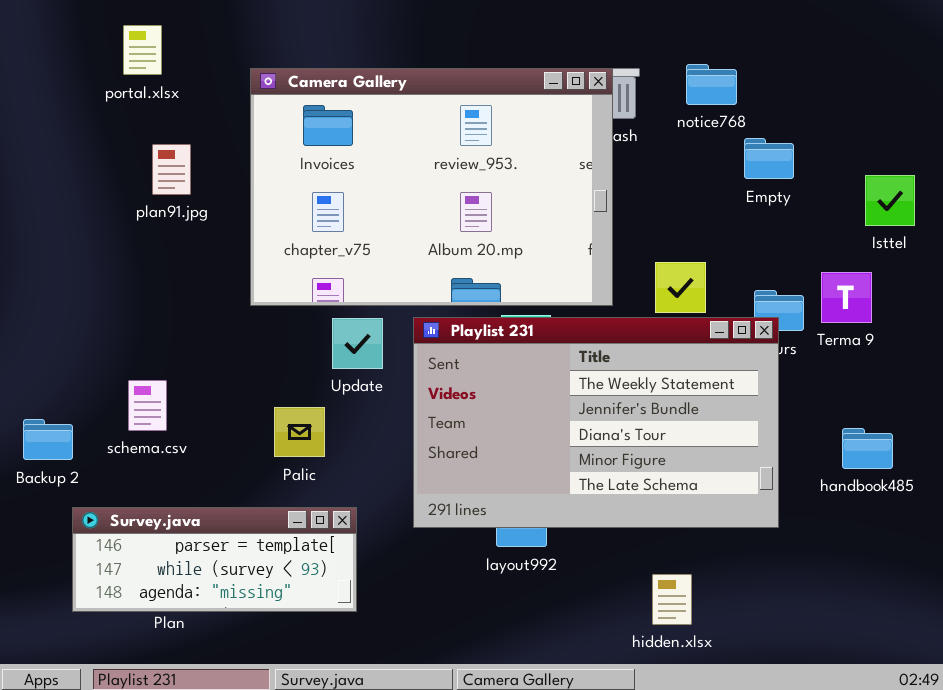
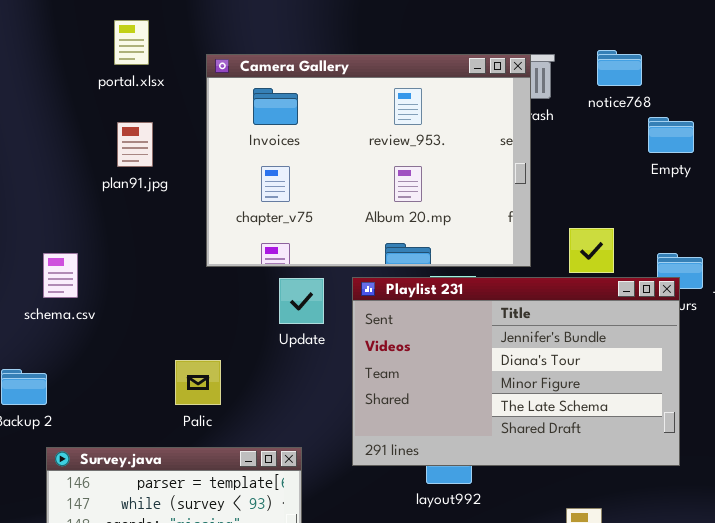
portal.xlsx: [123,25,162,75] -> [114,20,149,65], moved
Playlist 231: [413,317,779,528] -> [352,277,680,466], scrolled down 1 row
schema.csv: [128,380,167,431] -> [43,253,78,298], moved
Palic: [274,407,325,457] -> [175,360,221,405], moved

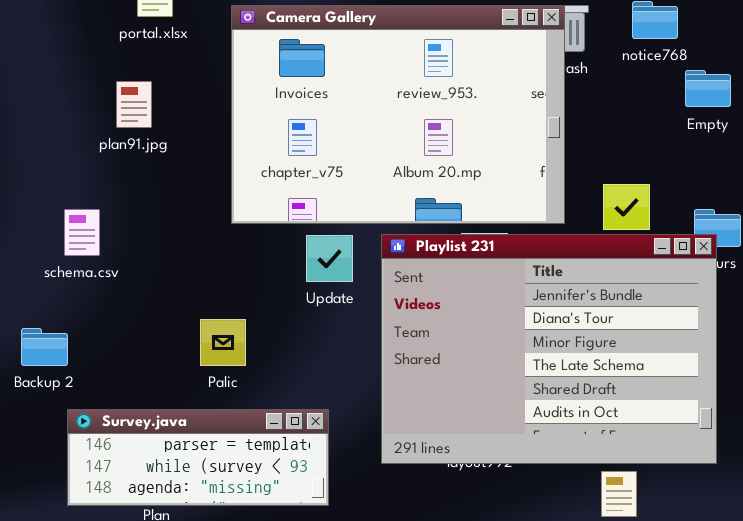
plan91.jpg: [117,122,153,167] -> [116,81,152,128], moved
Playlist 231: [352,277,680,466] -> [381,234,717,464], resized

